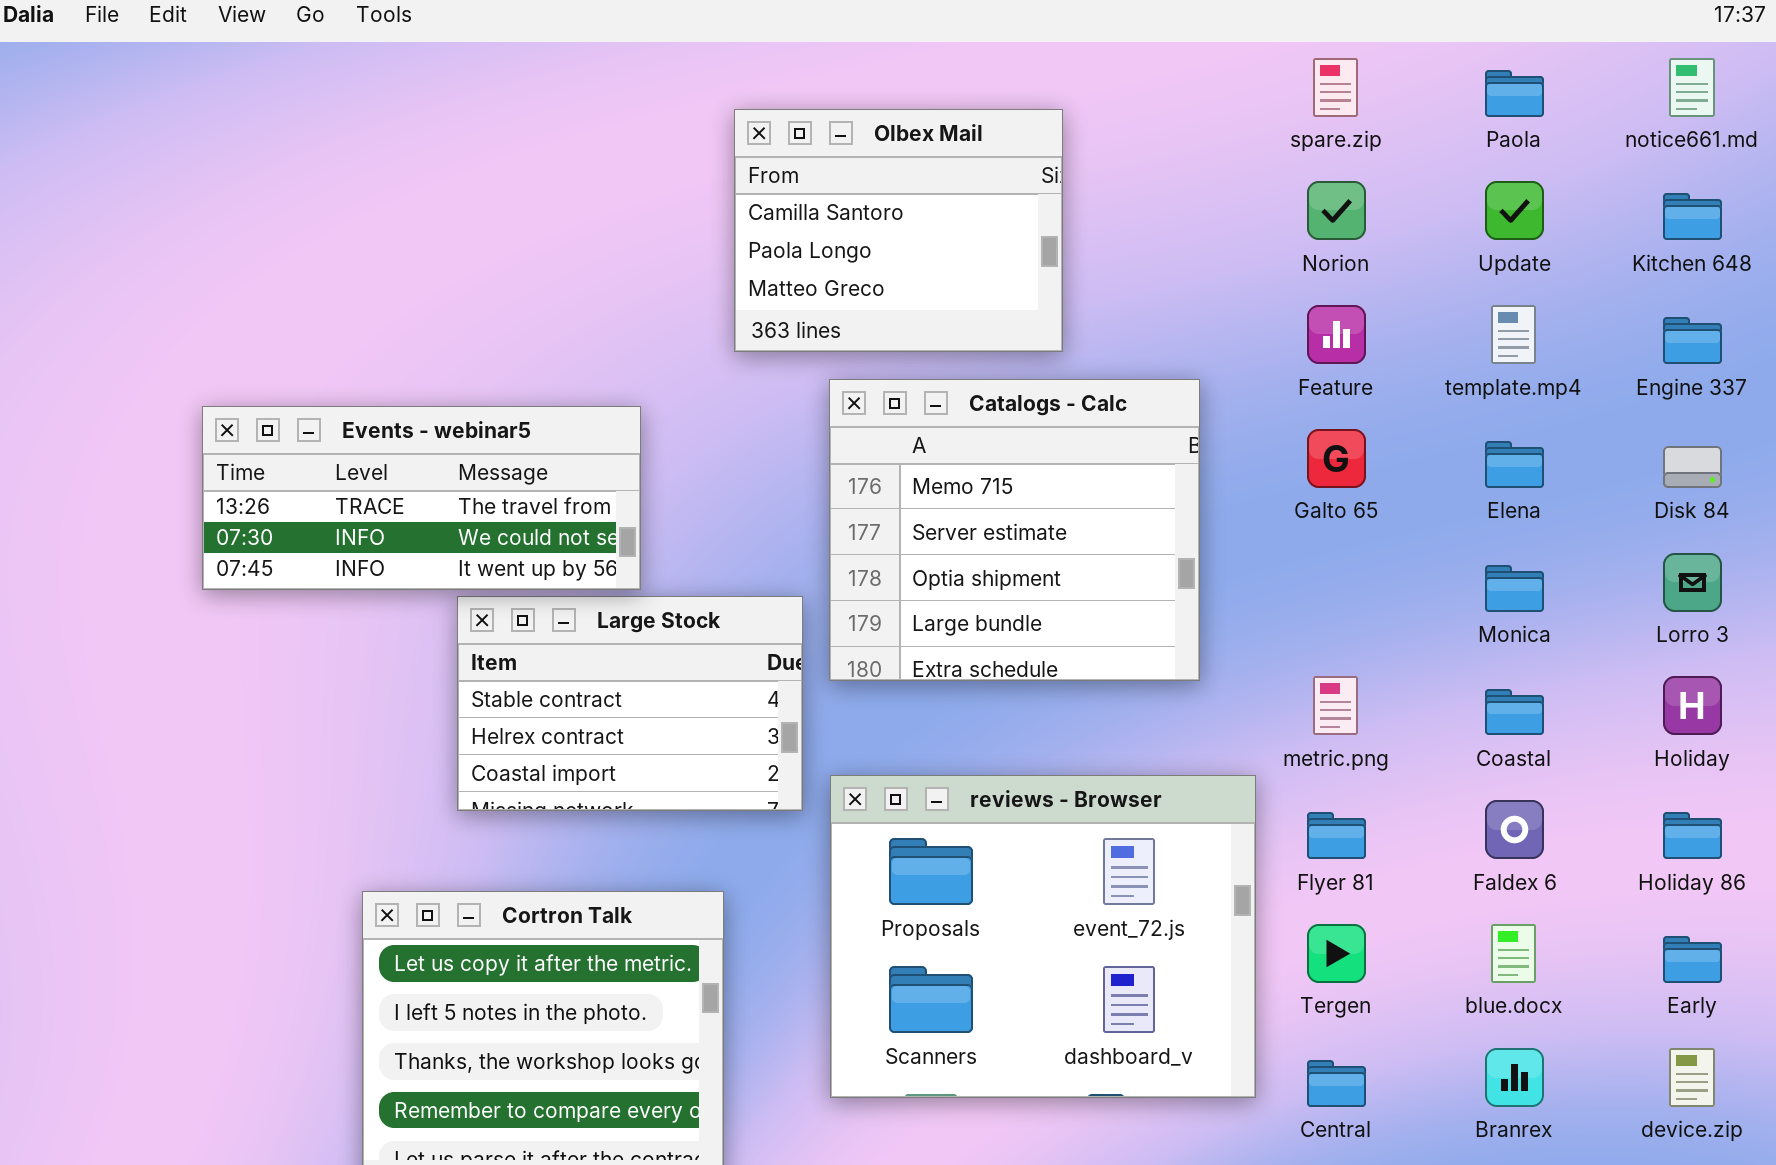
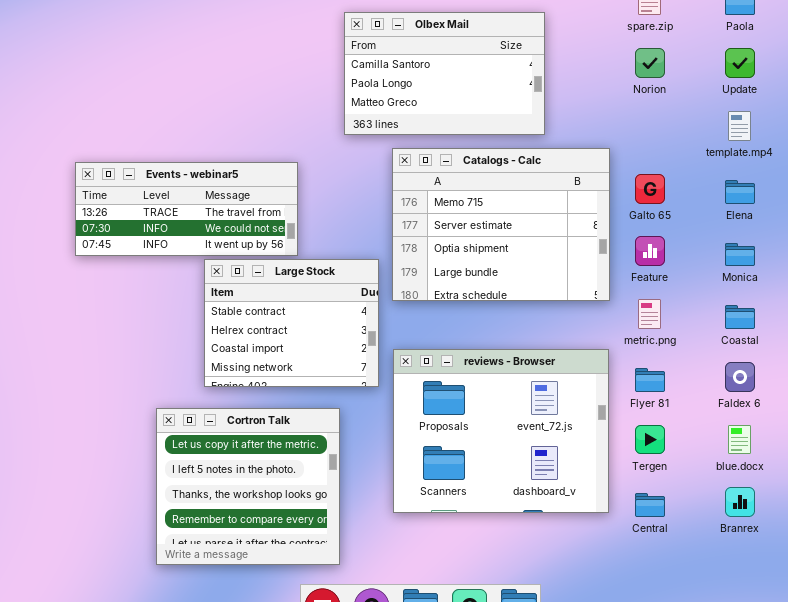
Olbex Mail: [734,109,1063,352] -> [344,12,545,135], resized
Feature: [1307,305,1366,364] -> [635,236,665,266], moved
Catalogs - Calc: [829,379,1200,681] -> [392,148,610,301], resized
Large Stock: [457,596,803,811] -> [204,259,379,387], resized

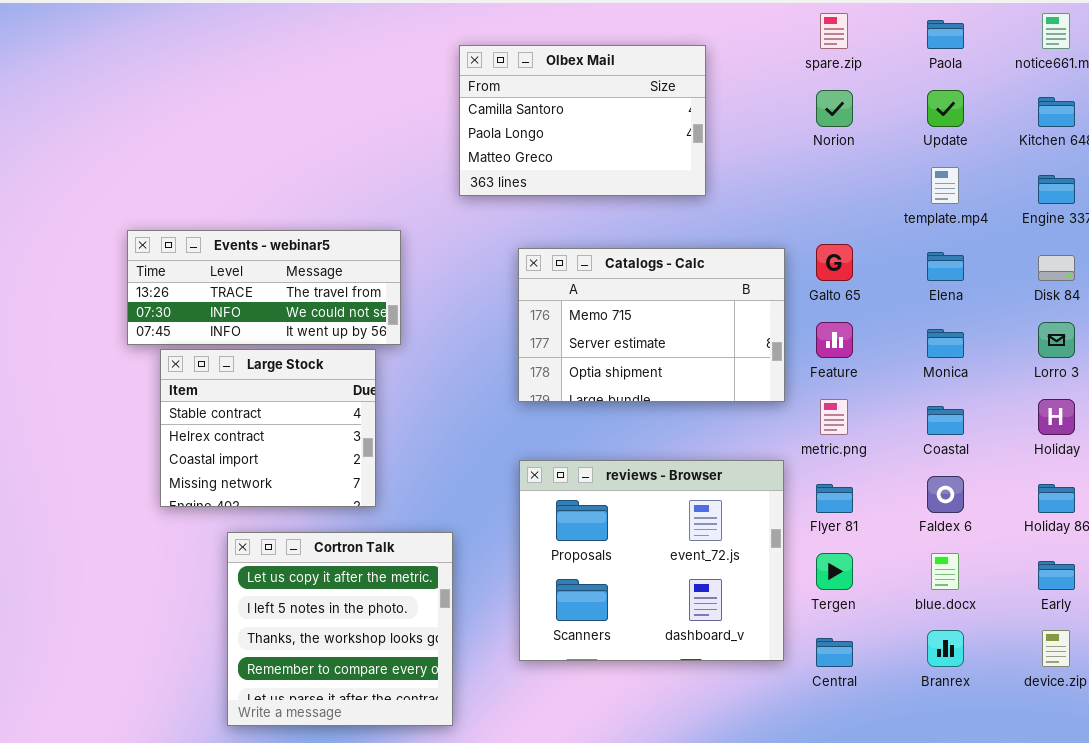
Catalogs - Calc: [392,148,610,301] -> [518,248,785,402], resized
Large Stock: [204,259,379,387] -> [160,349,376,507], moved

